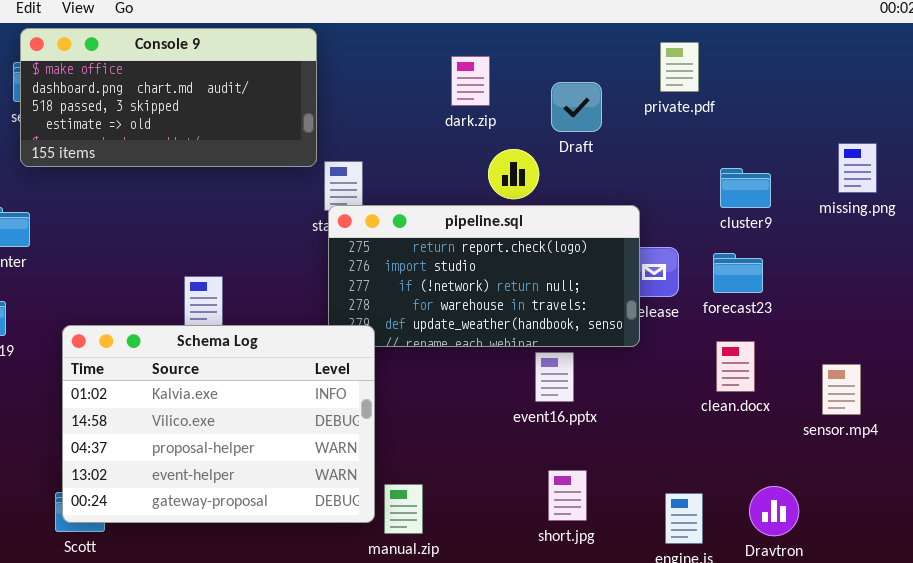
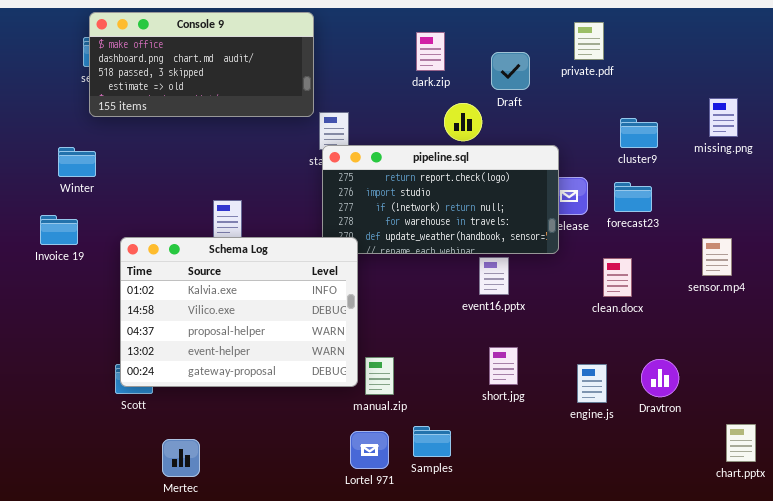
clean.docx: [716,341,755,392] -> [603,258,632,297], moved
sensor.mp4: [822,364,861,415] -> [702,238,732,276], moved

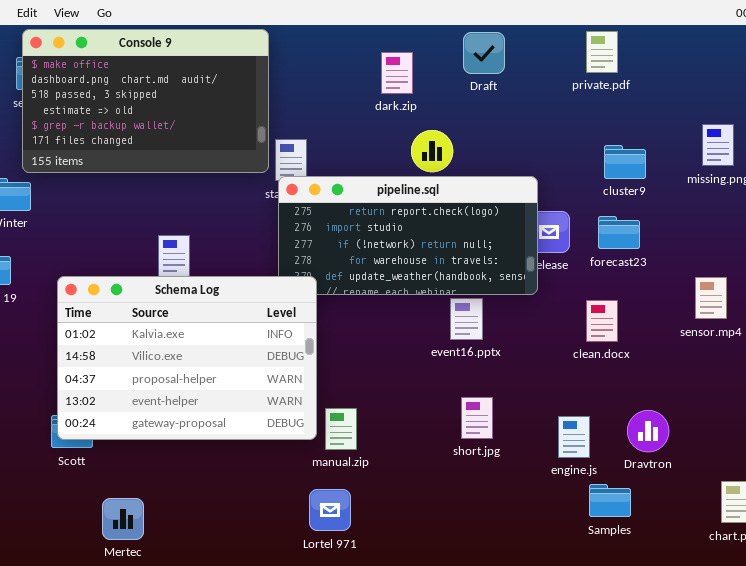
Console 9: [89,12,314,117] -> [22,29,269,173], resized
private.pdf: [574,22,604,60] -> [586,31,618,73], moved
Draft: [491,52,530,90] -> [463,32,505,74], moved
Samples: [413,426,451,457] -> [589,484,631,517], moved

